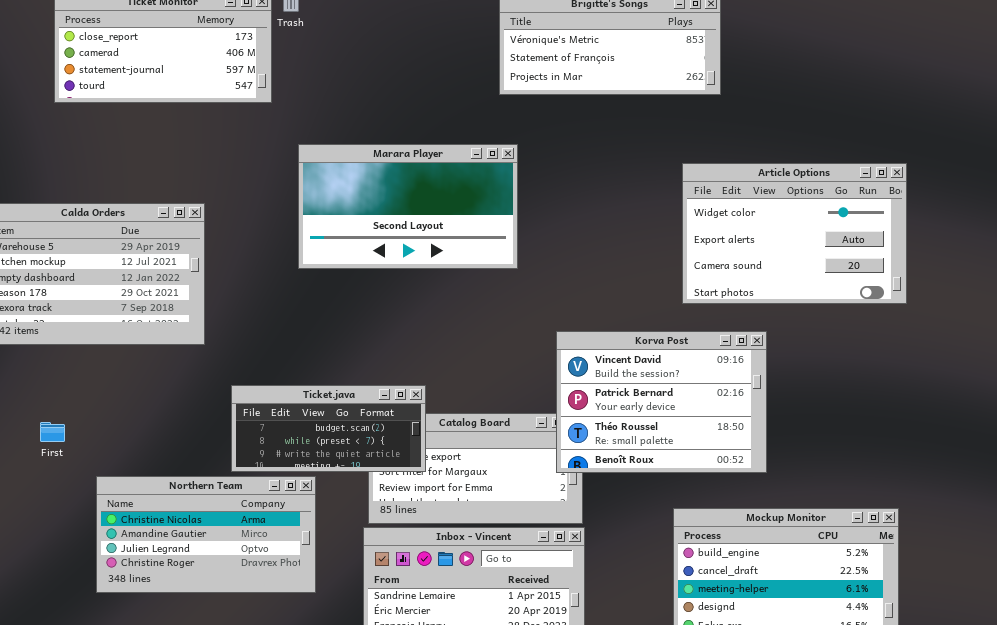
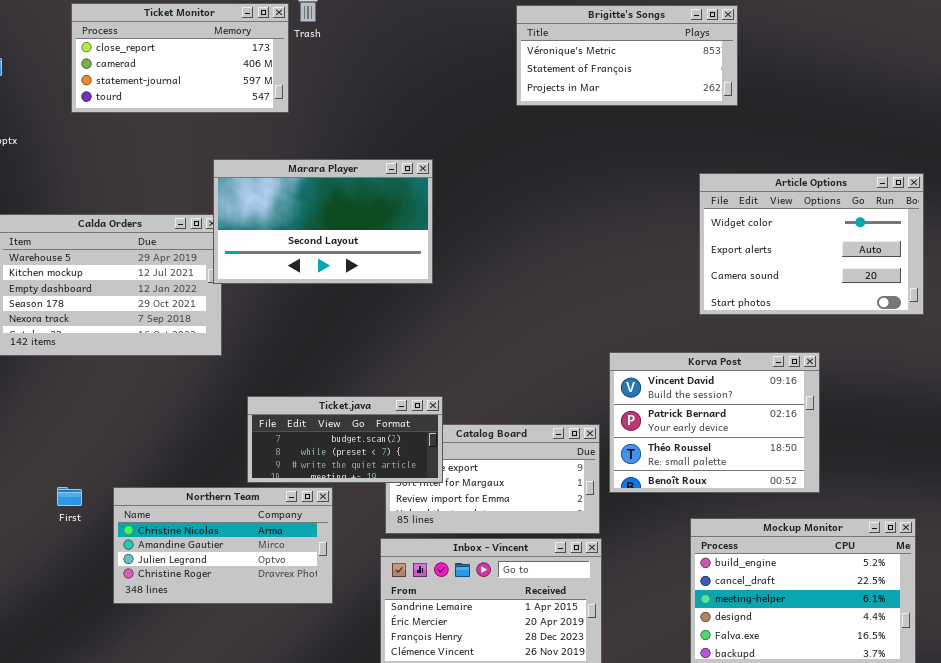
Marara Player: [298,144,518,269] -> [213,159,433,284], moved
Korva Post: [556,331,767,473] -> [609,352,820,493], moved
First: [40,422,65,442] -> [57,487,82,506], moved

